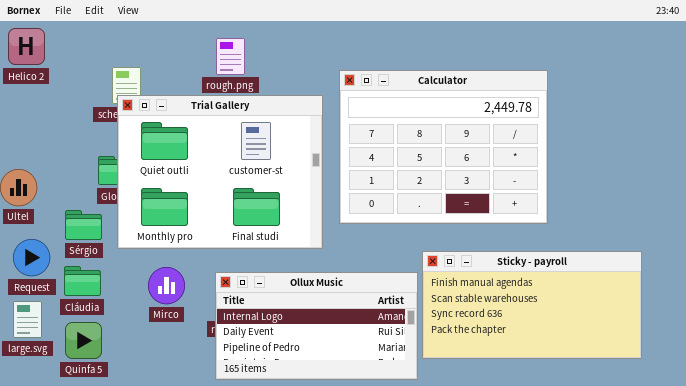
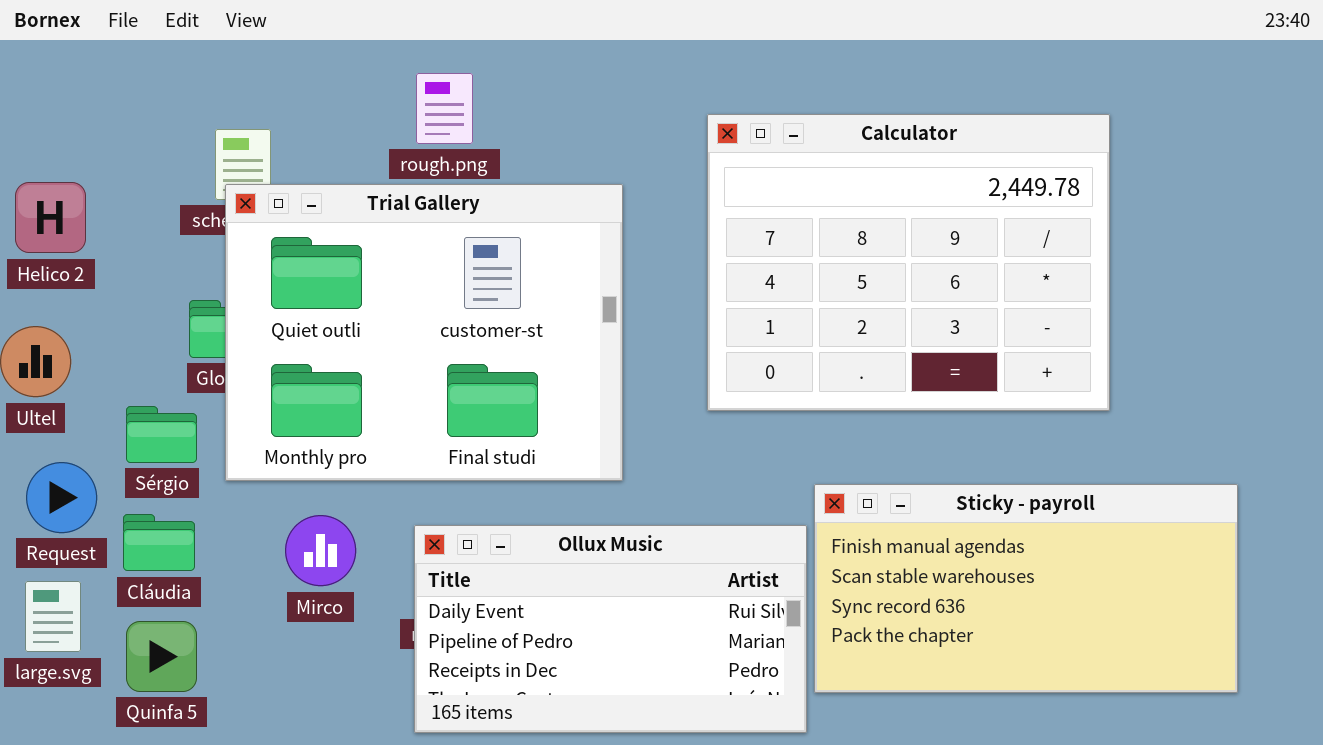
Helico 2: [8,28,45,65] -> [15,182,86,253], moved
Calculator: [339,70,548,224] -> [707,114,1110,411], moved
Ollux Music: [215,272,418,380] -> [414,525,807,733], scrolled down 1 row

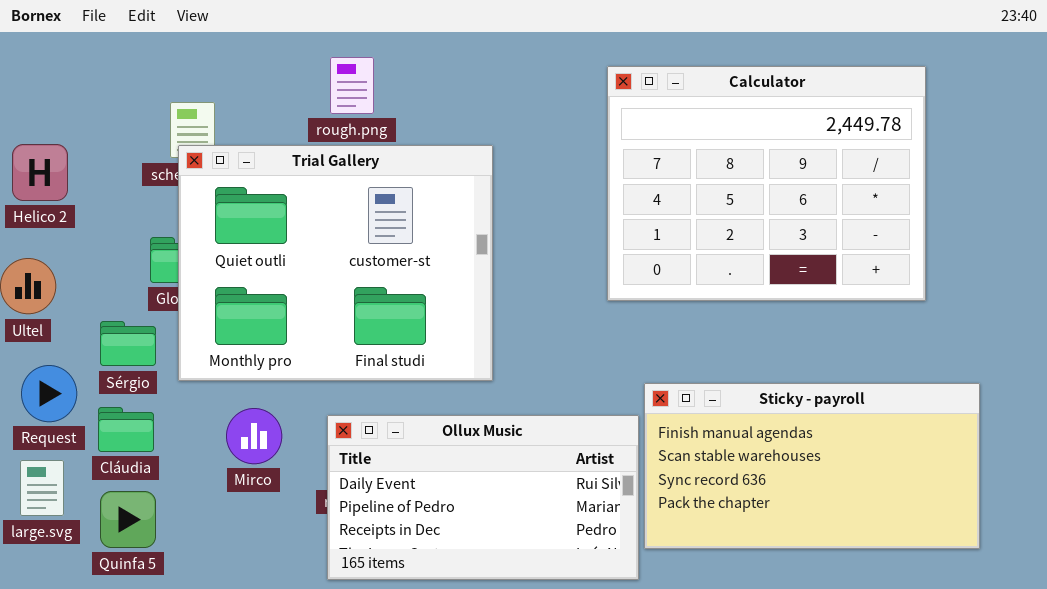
Calculator: [707,114,1110,411] -> [607,66,926,301], moved

